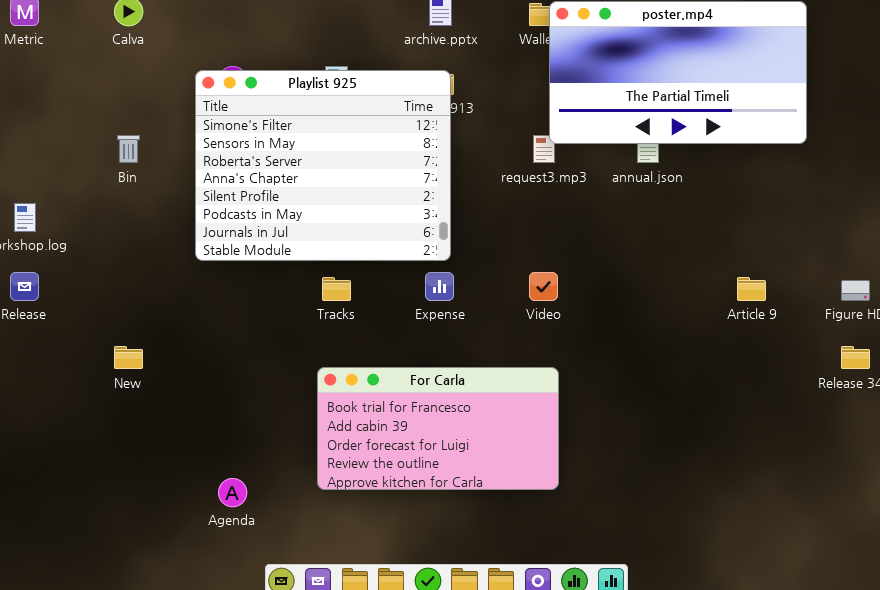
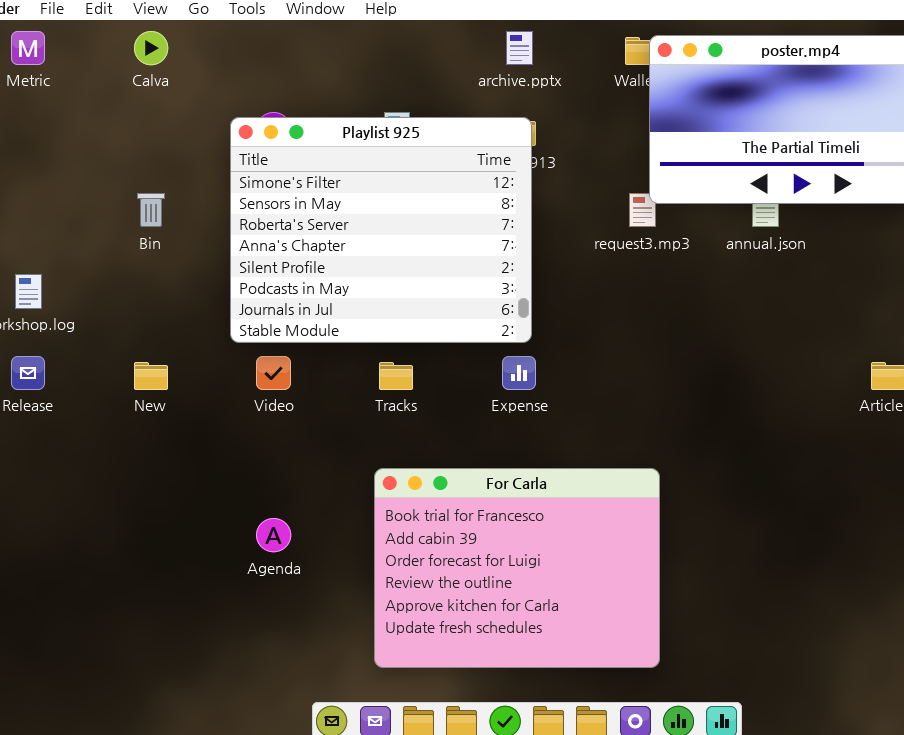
Video: [529,272,558,301] -> [256,356,291,390], moved
New: [114,346,143,369] -> [134,362,168,390], moved
For Carla: [317,367,559,490] -> [374,468,660,668], resized
Agenda: [218,478,247,507] -> [256,518,291,552], moved

